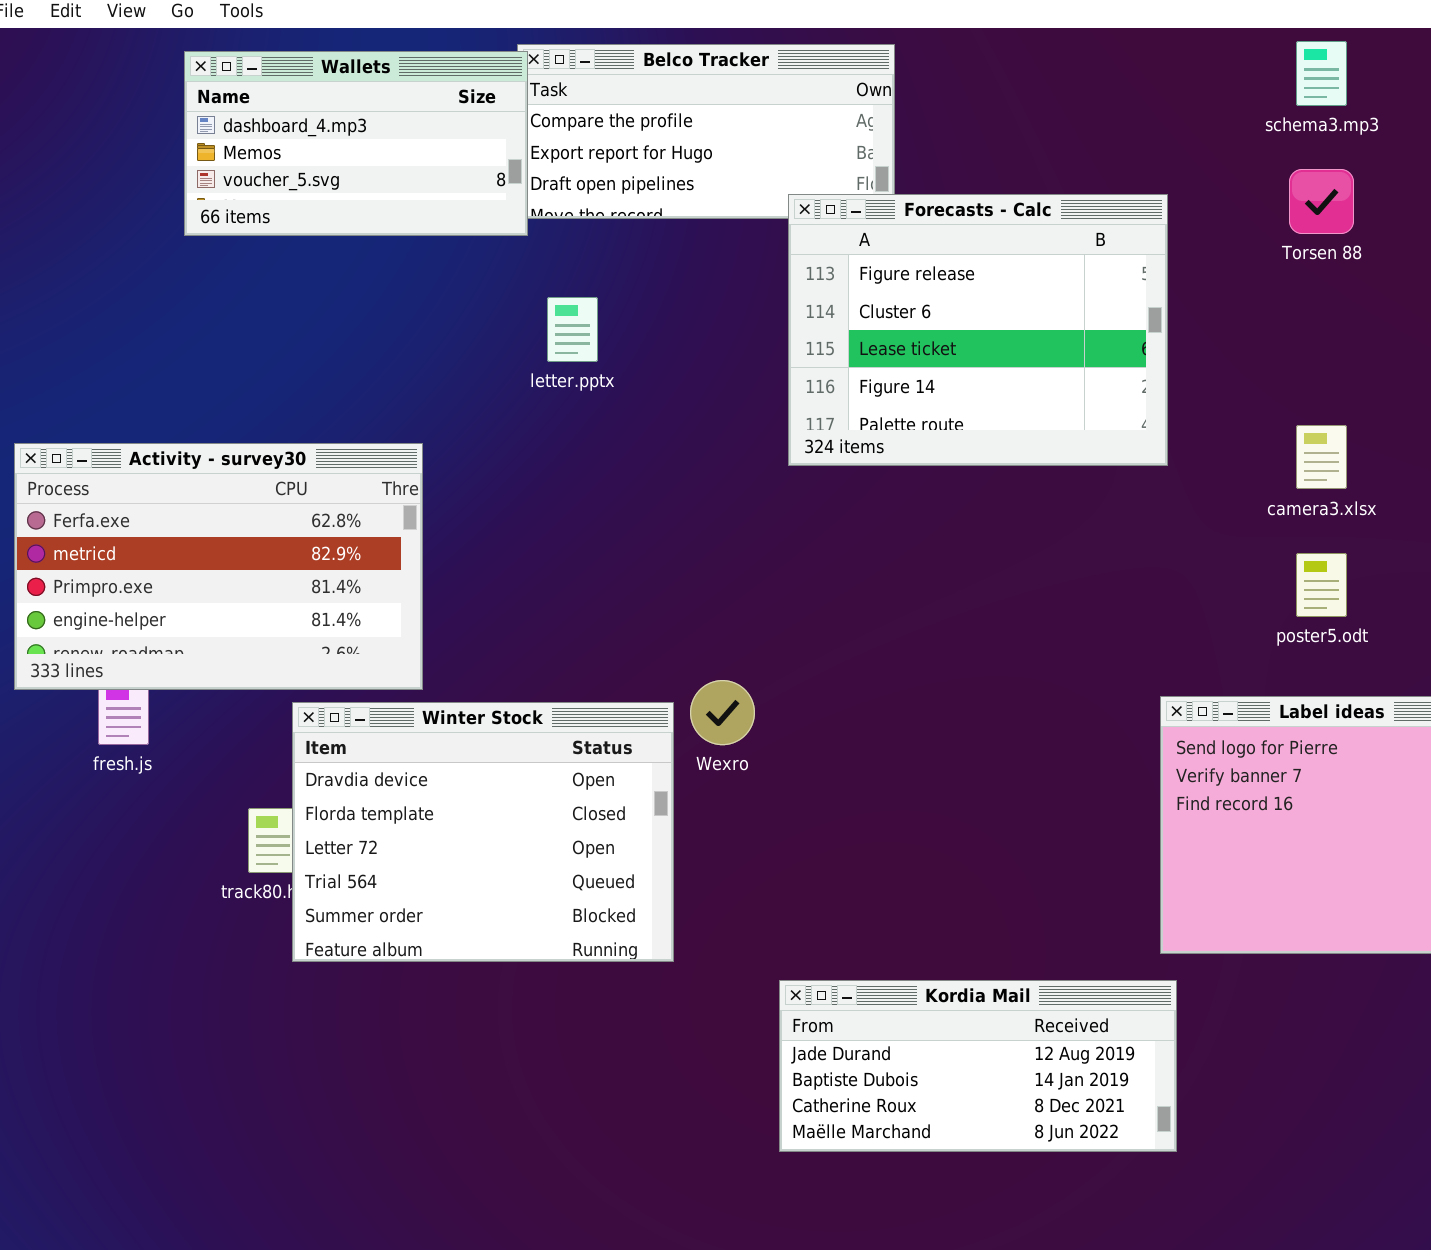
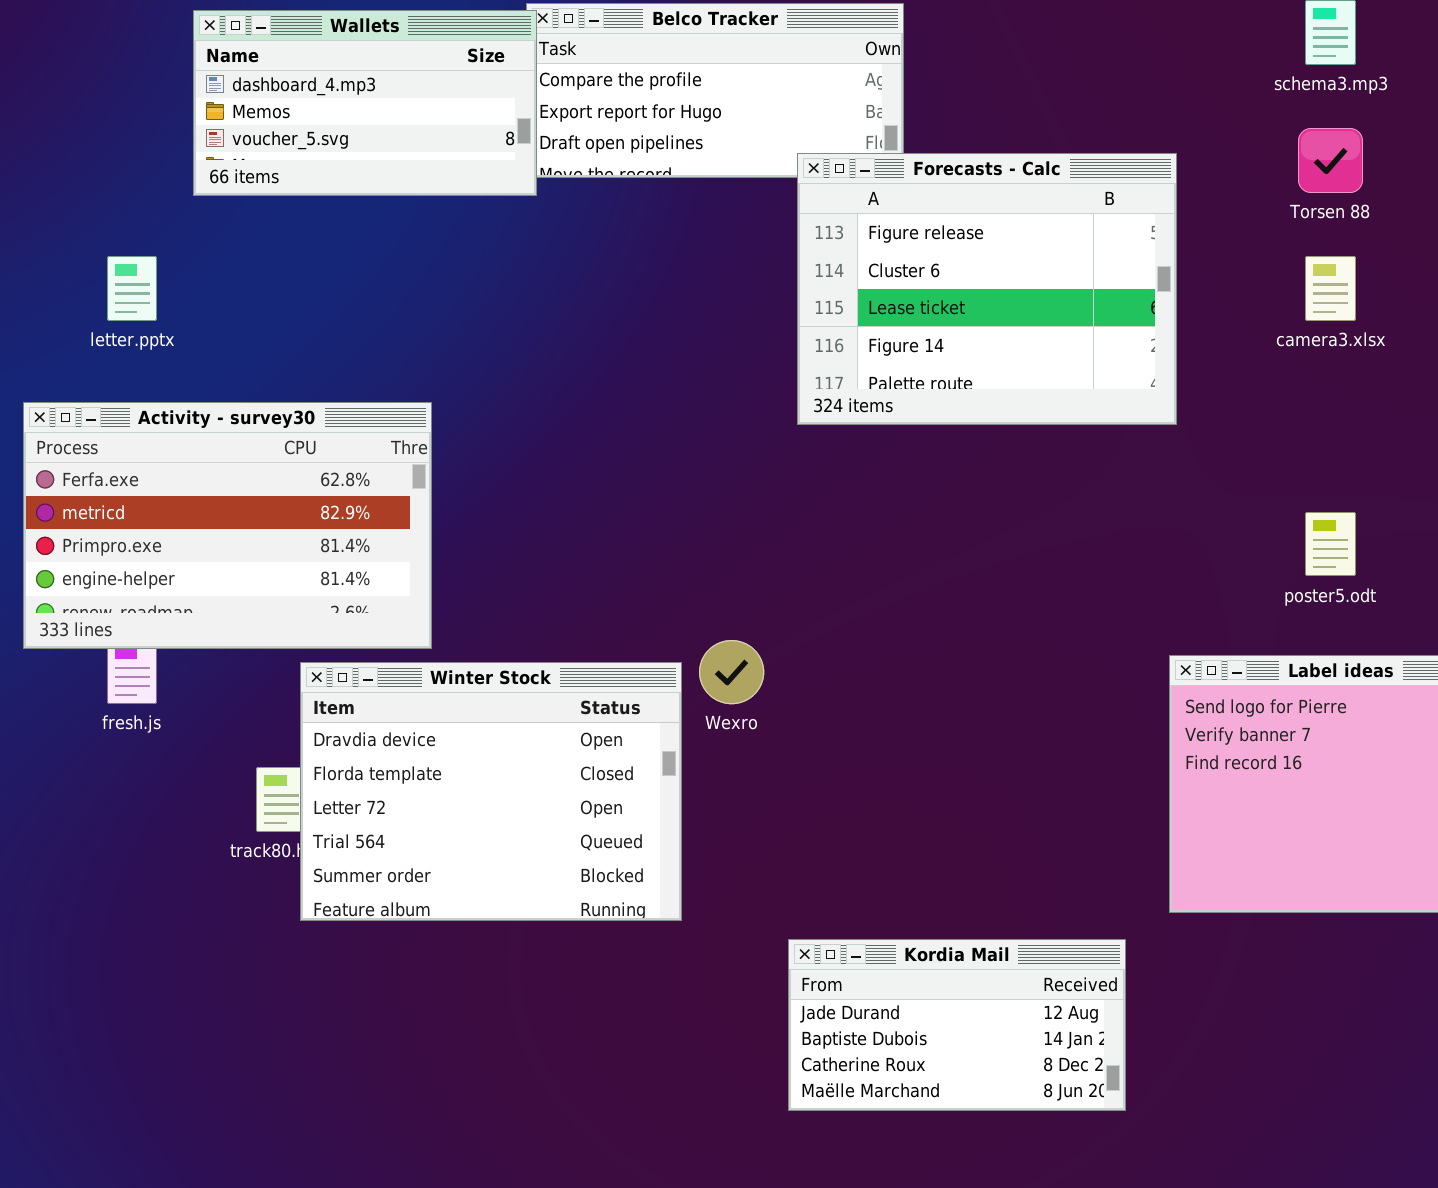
letter.pptx: [547,297,598,362] -> [107,256,157,321], moved
camera3.xlsx: [1296,425,1347,489] -> [1305,256,1356,321], moved
Kordia Mail: [779,980,1177,1152] -> [788,939,1126,1111], resized

